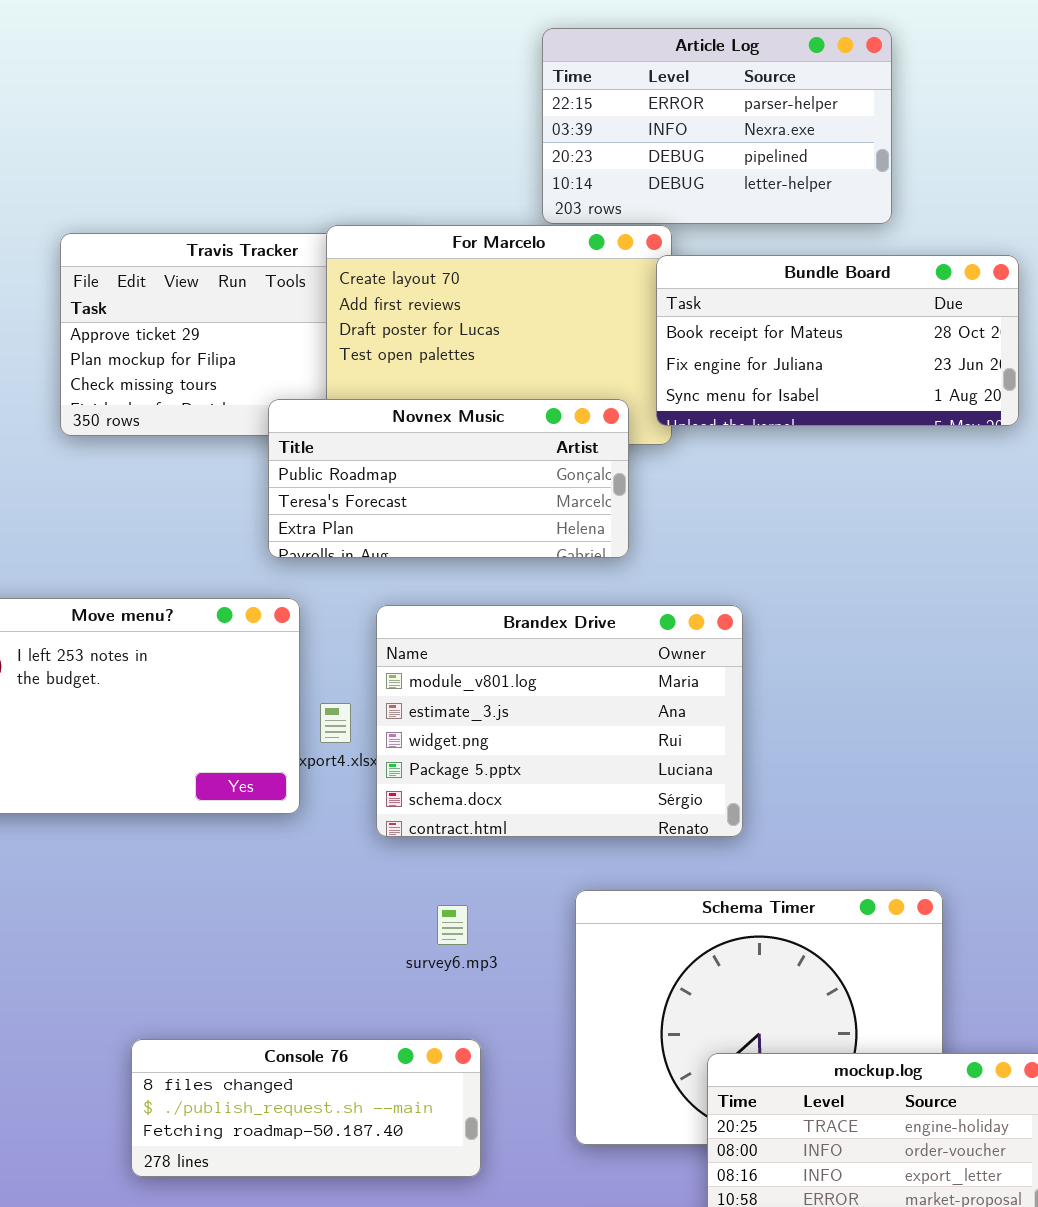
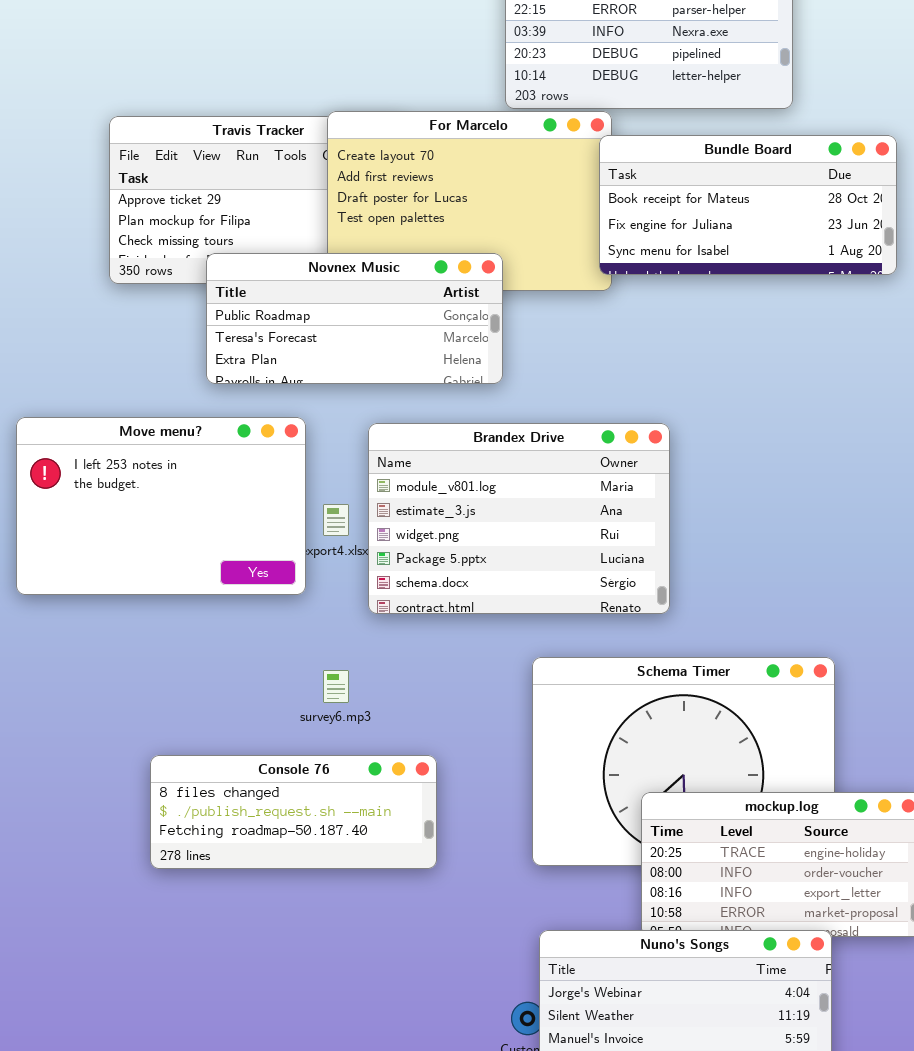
Novnex Music: [268,399,629,558] -> [206,253,503,384], moved
survey6.mp3: [437,905,468,945] -> [323,670,349,703], moved
Console 76: [131,1039,481,1177] -> [150,755,437,869], moved

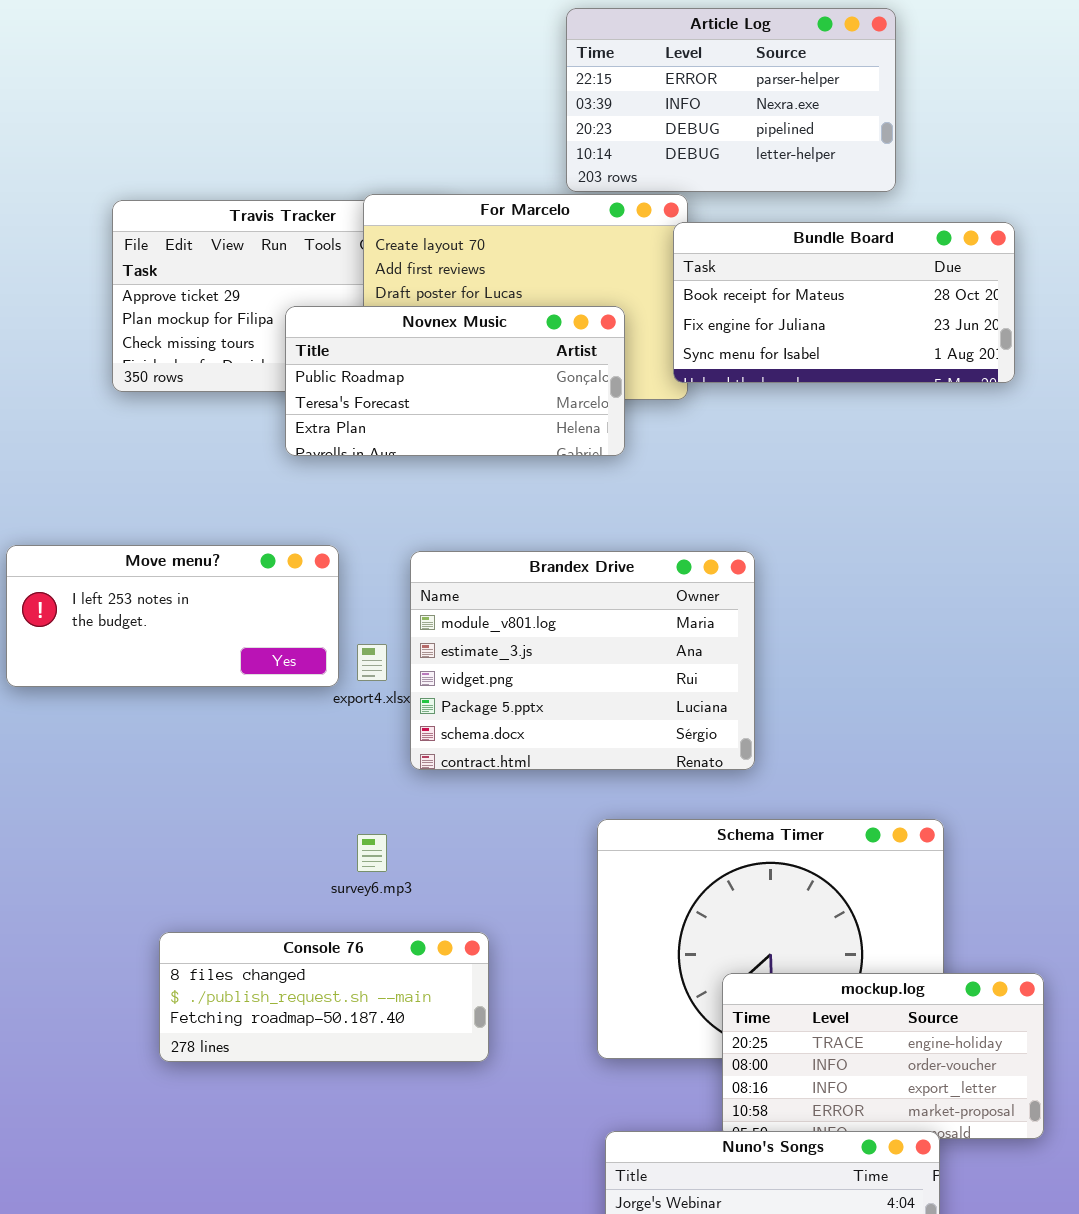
Novnex Music: [206,253,503,384] -> [285,306,625,456], moved
Move menu?: [16,417,306,595] -> [6,545,339,687], resized

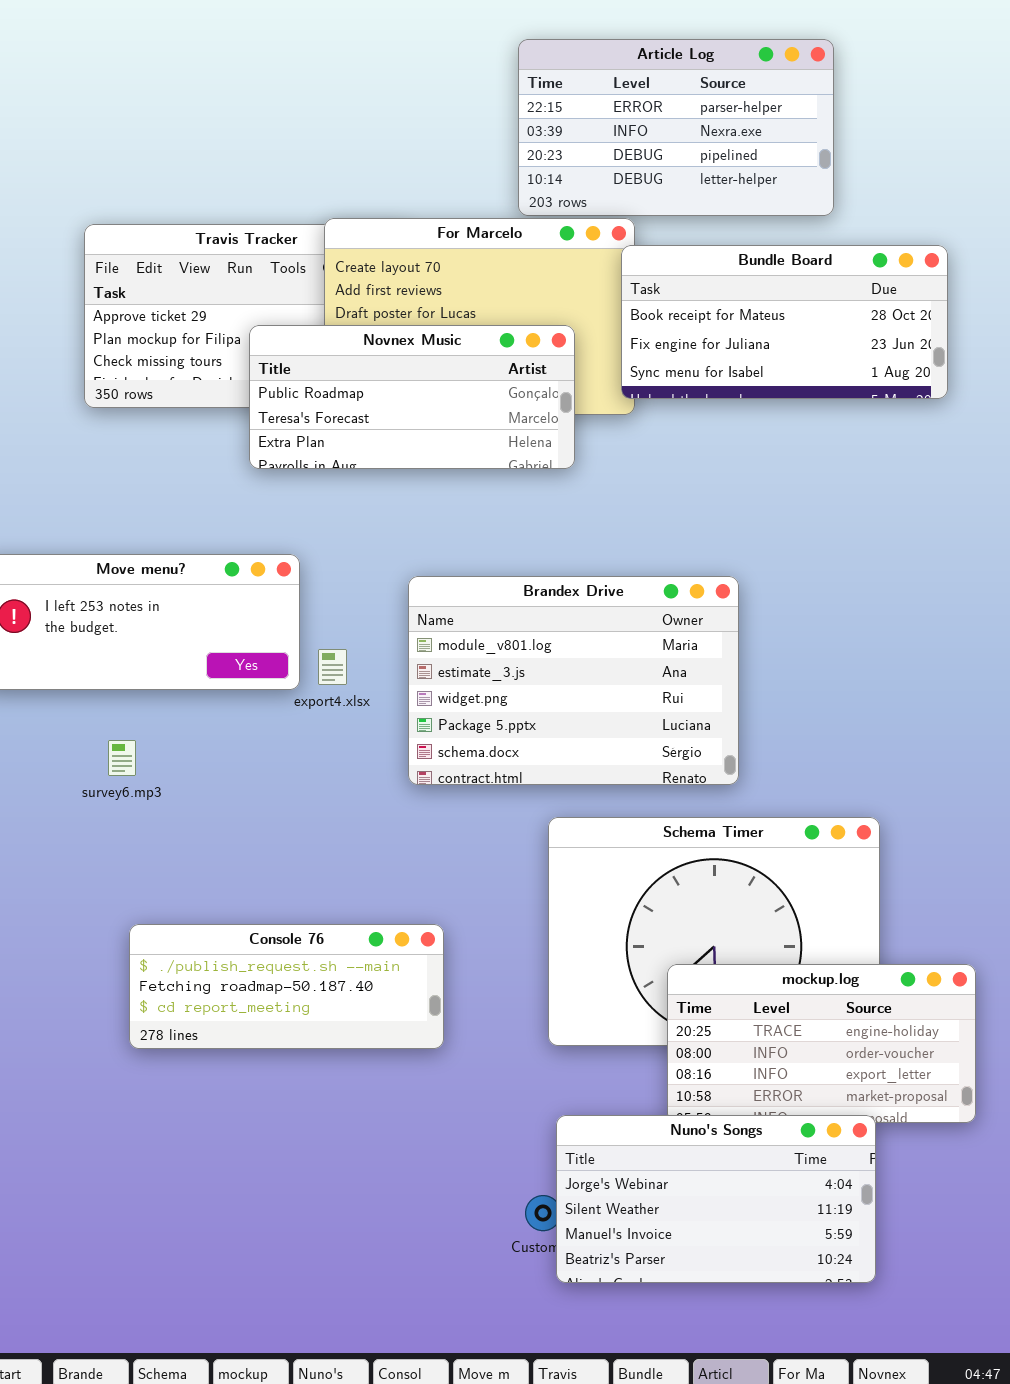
Brandex Drive: [410,551,755,770] -> [408,576,739,785], moved
survey6.mp3: [357,834,387,872] -> [108,740,136,776], moved
Console 76: [159,932,489,1062] -> [129,924,444,1049], scrolled down 1 row

